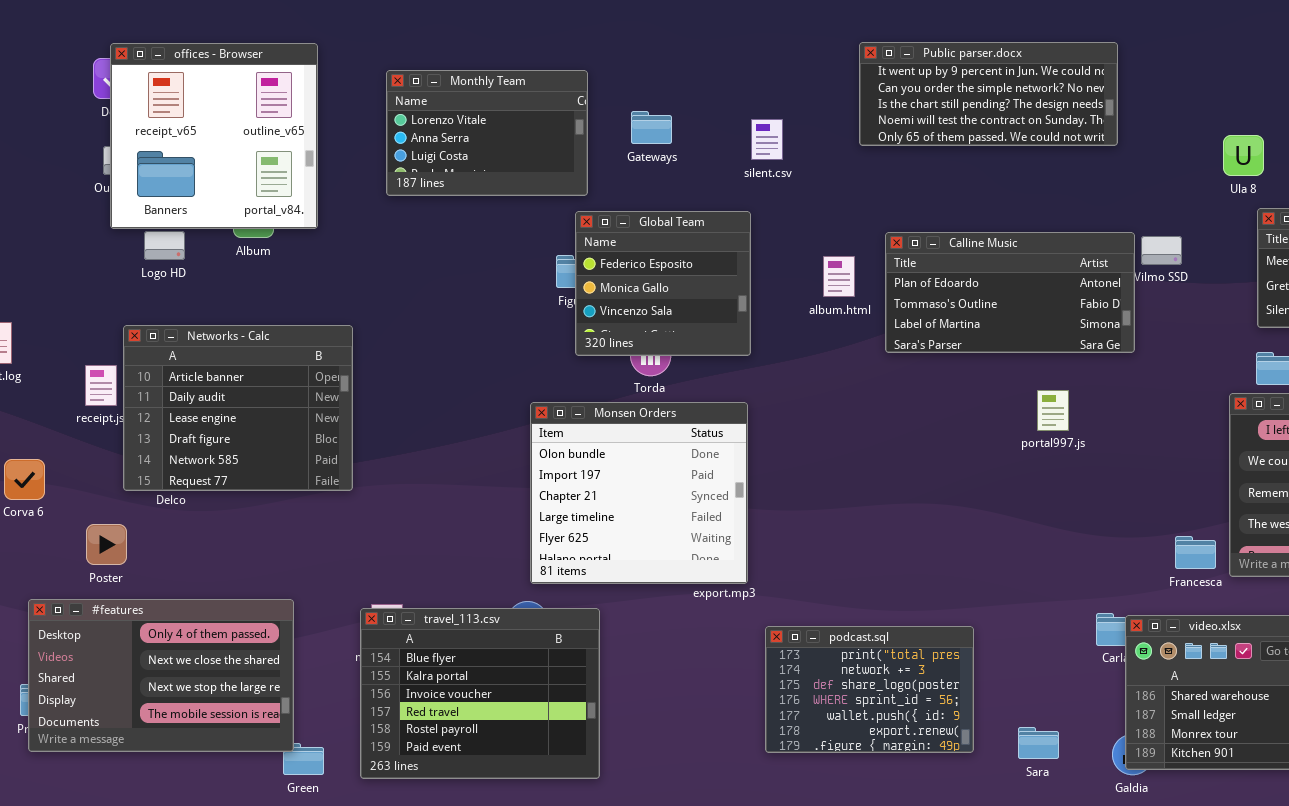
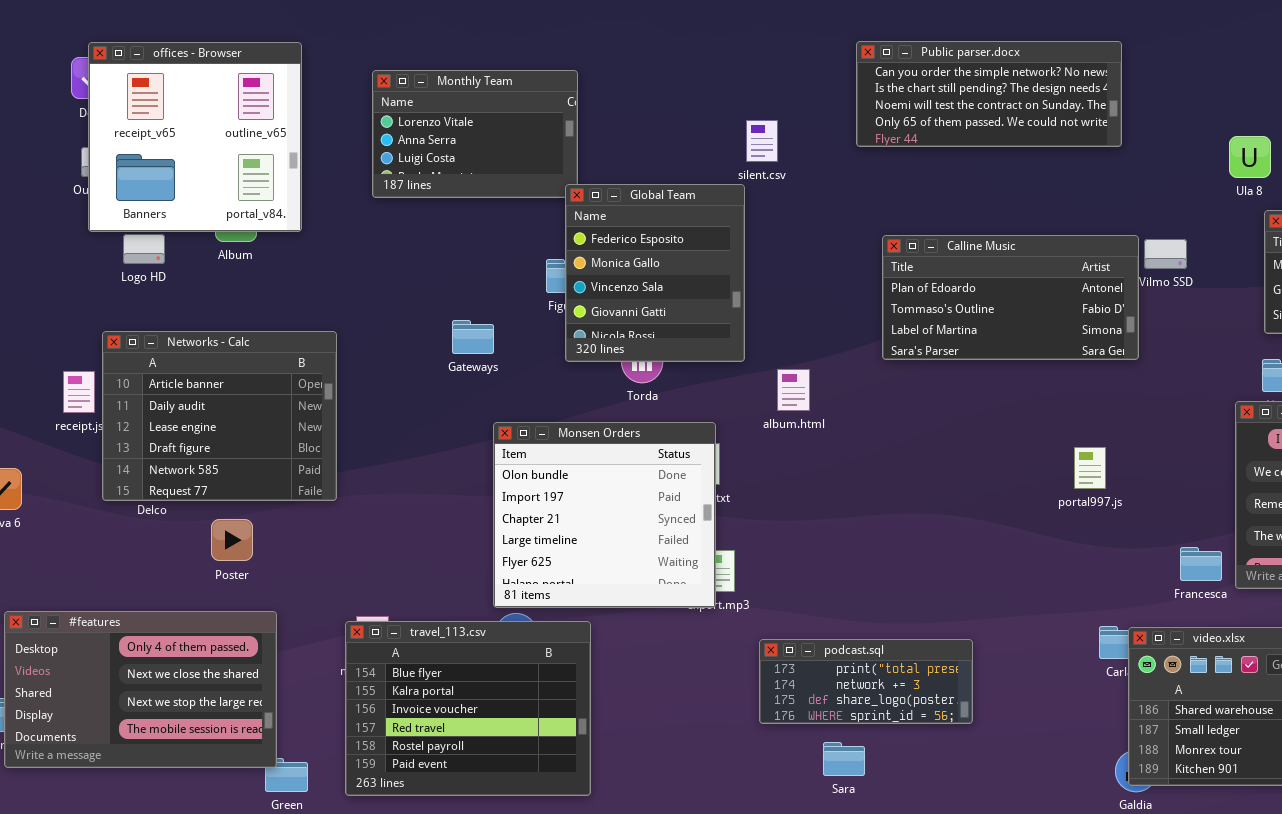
Public parser.docx: [859,42,1118,146] -> [856,41,1122,147], scrolled down 1 row
Gateways: [631,111,672,144] -> [452,320,494,354], moved
Global Team: [575,211,751,356] -> [565,184,745,362], resized
album.html: [823,256,855,297] -> [777,369,810,411], moved
portal997.js: [1037,390,1069,431] -> [1074,447,1106,489], moved
Monsen Orders: [530,402,748,584] -> [493,422,716,608], moved
Poster: [86,524,127,565] -> [211,519,253,561], moved
podcast.sql: [765,626,974,753] -> [759,639,973,724], resized
Sara: [1018,727,1059,759] -> [823,742,865,776], moved

